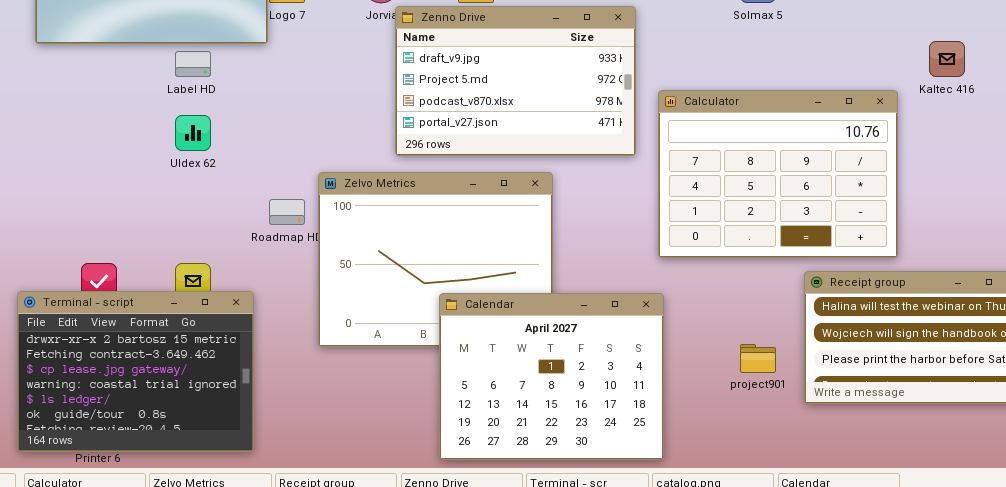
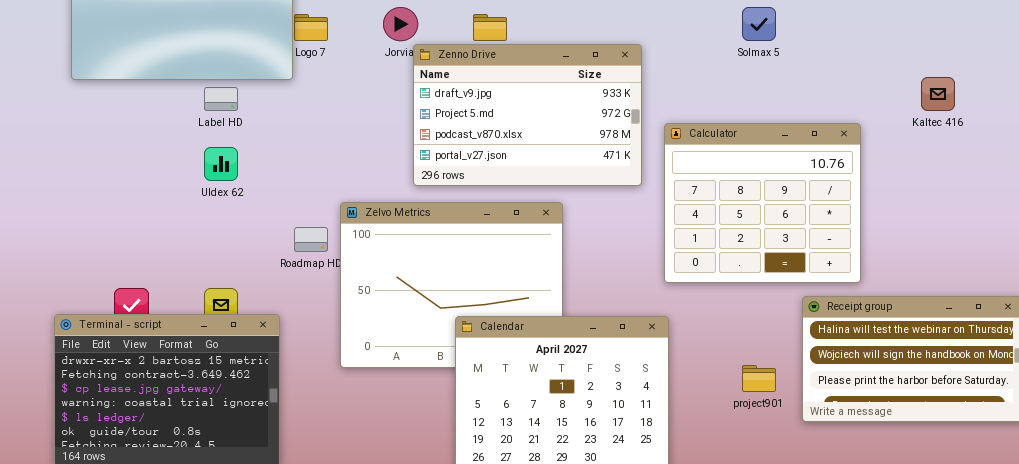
Calculator: [658,90,898,258] -> [664,123,861,283], resized

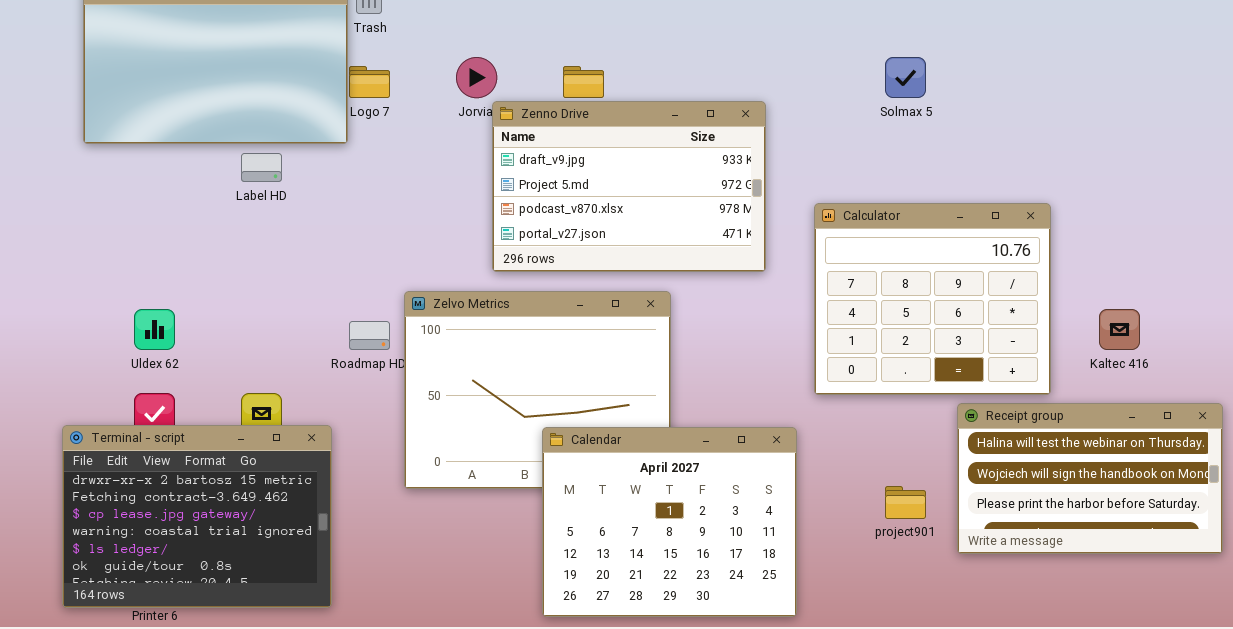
Kaltec 416: [921,77,955,111] -> [1099,309,1140,350], moved
Calculator: [664,123,861,283] -> [814,203,1051,395], moved
Uldex 62: [204,147,238,181] -> [134,309,175,350], moved

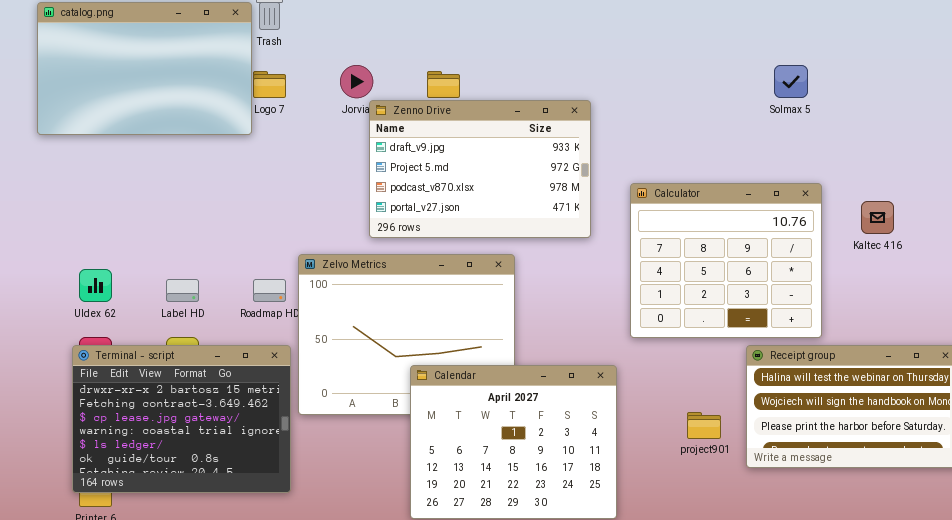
Solmax 5: [885,57,926,98] -> [774,65,808,98], moved
Label HD: [241,153,282,182] -> [166,279,199,302], moved
Kaltec 416: [1099,309,1140,350] -> [861,201,894,234], moved
Terminal - script: [62,425,332,608] -> [72,345,291,493], moved

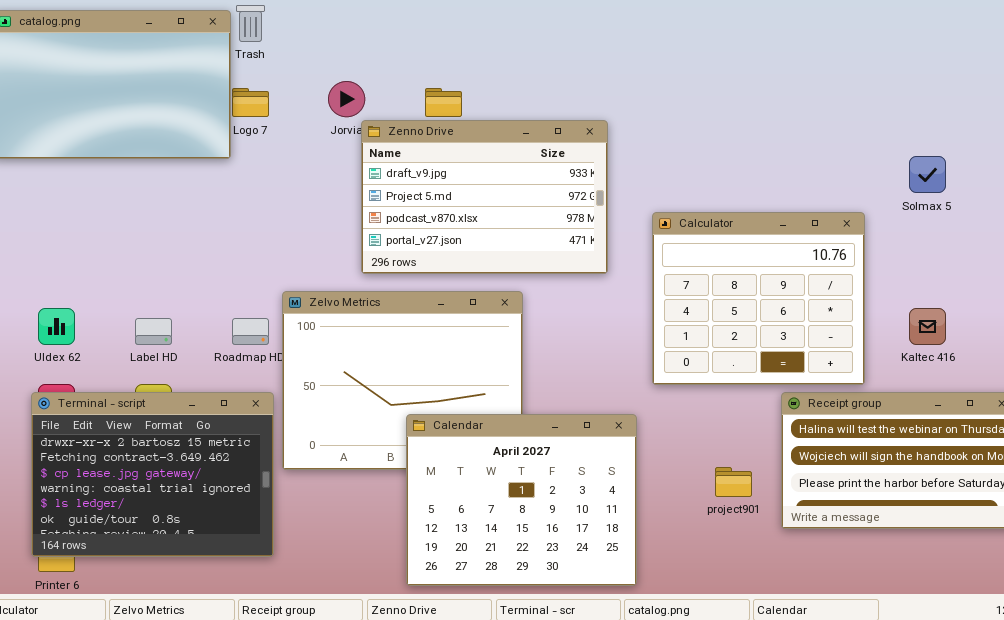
Solmax 5: [774,65,808,98] -> [909,156,946,193], moved
Kaltec 416: [861,201,894,234] -> [909,308,946,345], moved

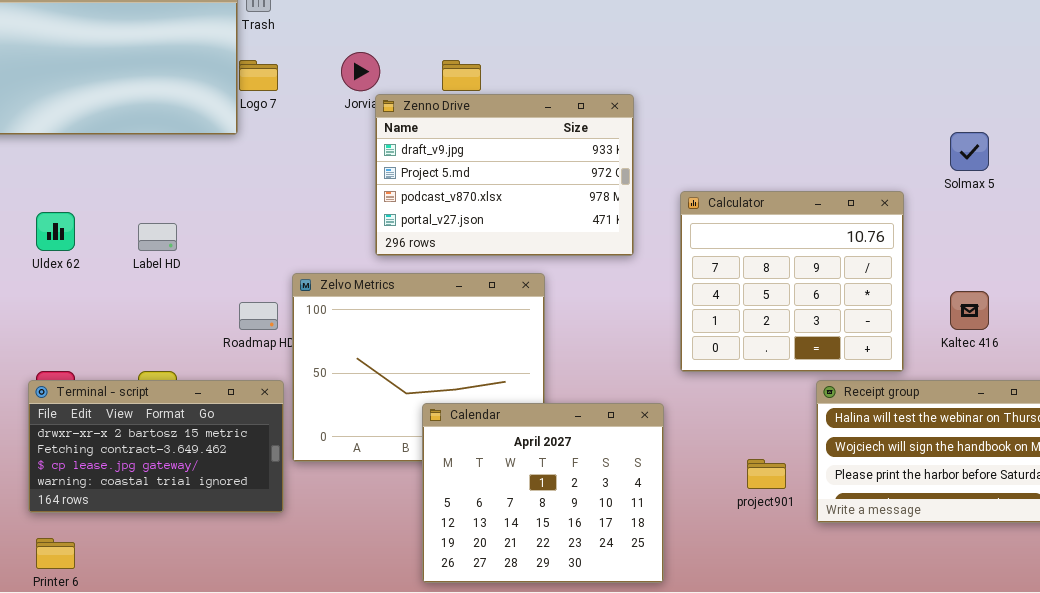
Uldex 62: [38,308,75,345] -> [36,212,75,251], moved
Label HD: [135,318,172,345] -> [138,223,177,251], moved
Terminal - script: [31,392,274,557] -> [28,380,284,513], resized

